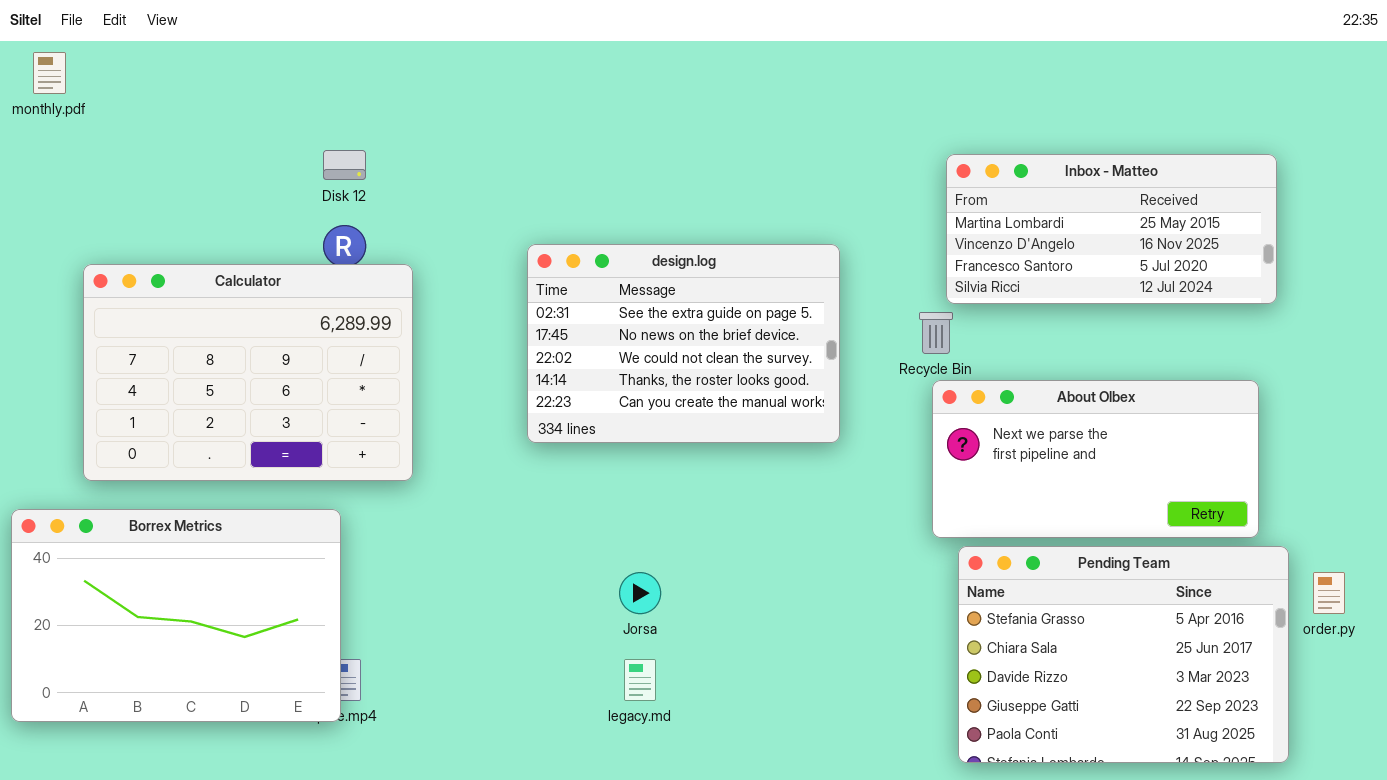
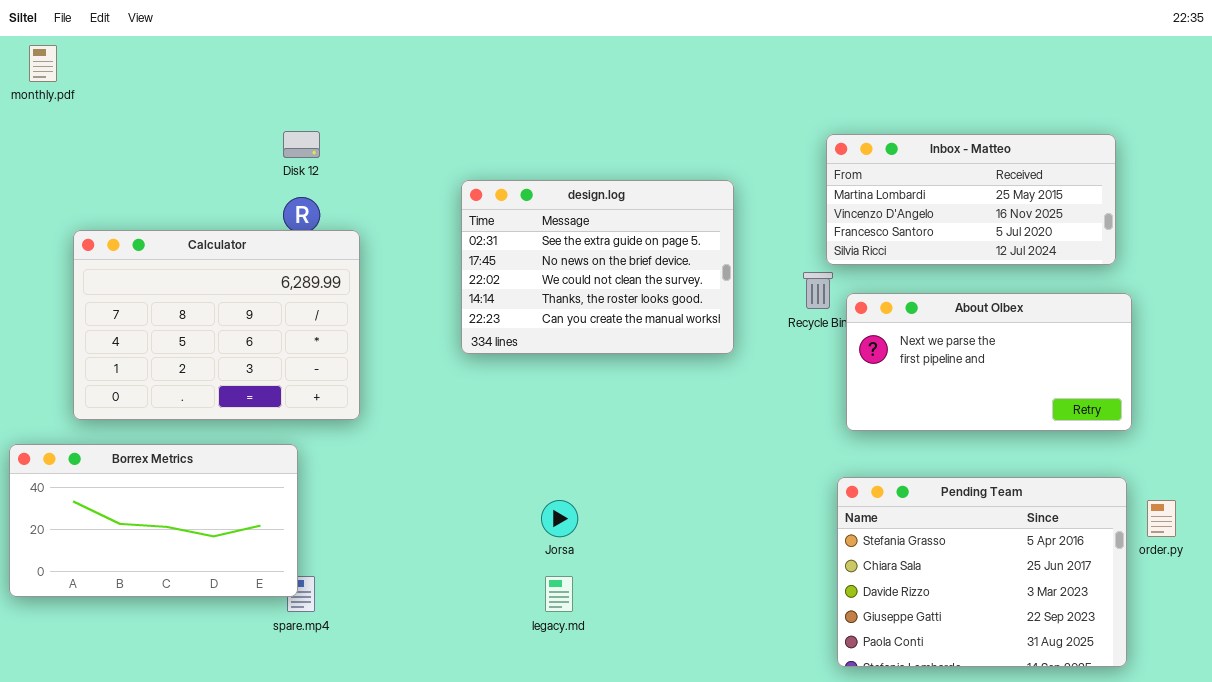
design.log: [527,244,840,443] -> [461,180,734,354], moved
About Olbex: [932,380,1259,538] -> [846,293,1132,431], moved
Borrex Metrics: [11,509,341,722] -> [9,444,298,597], resized

